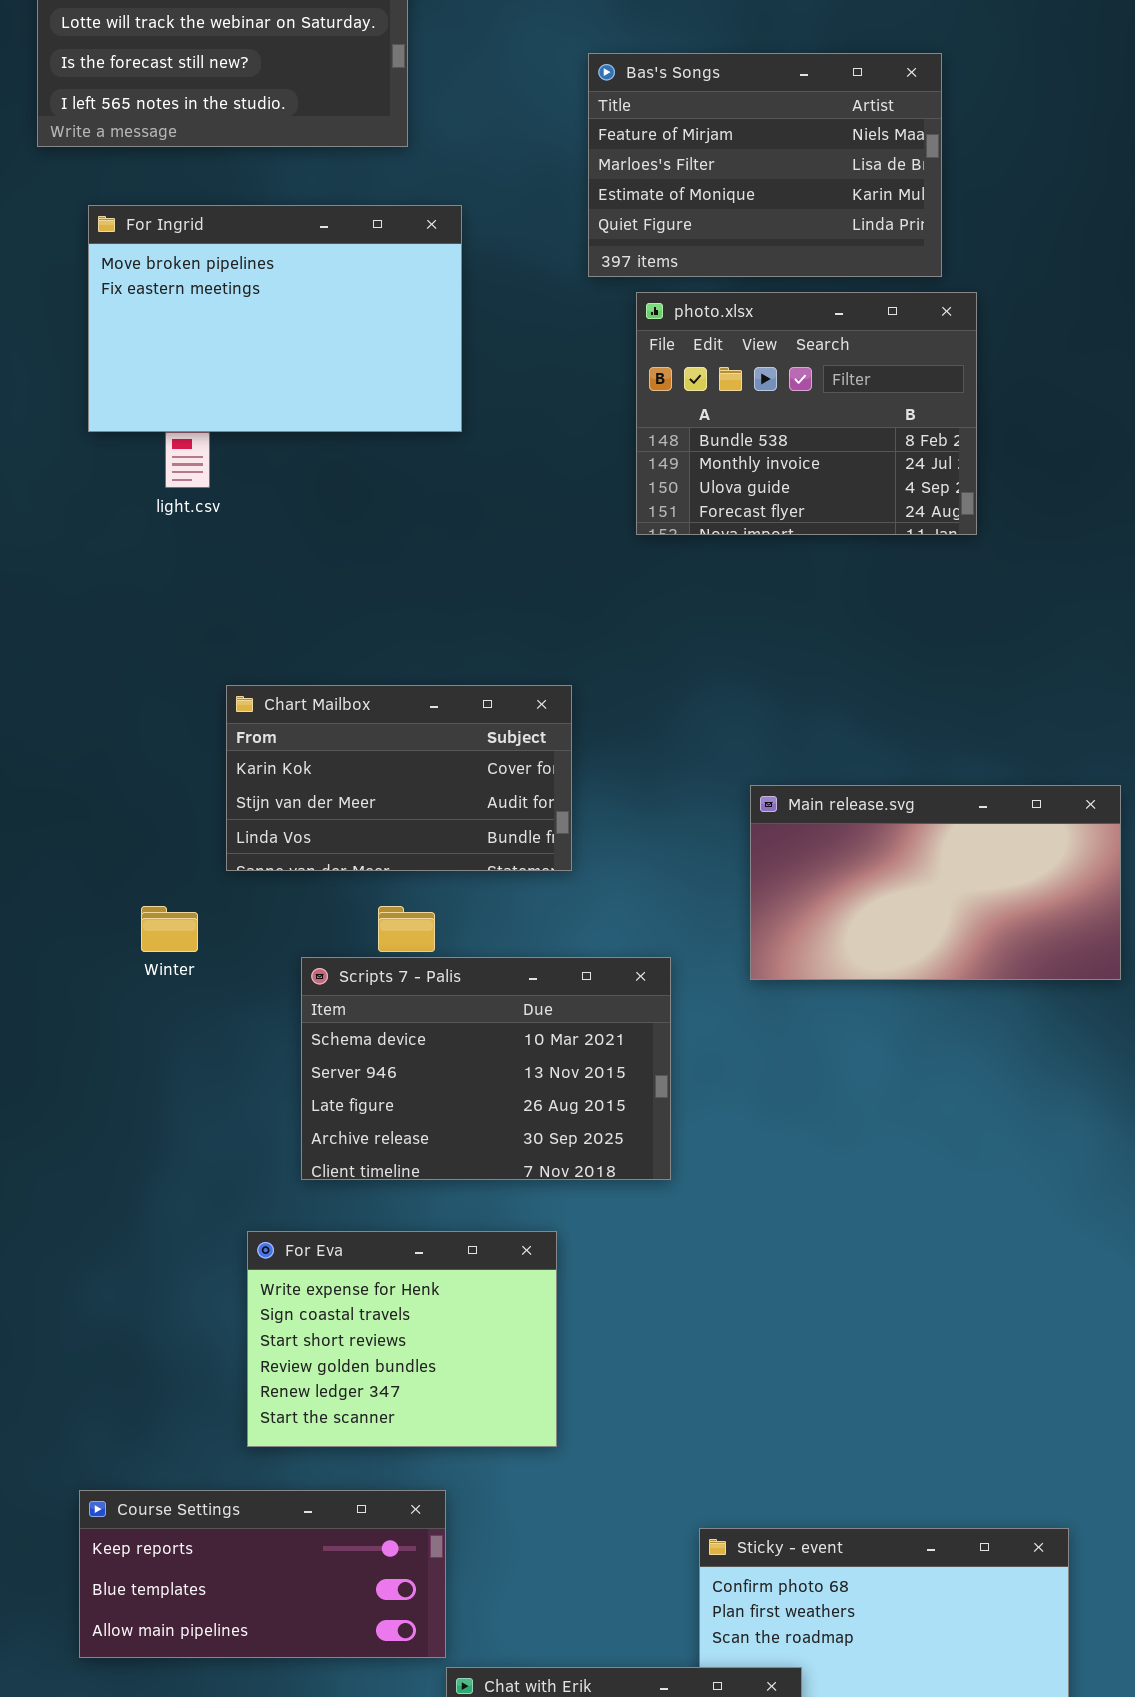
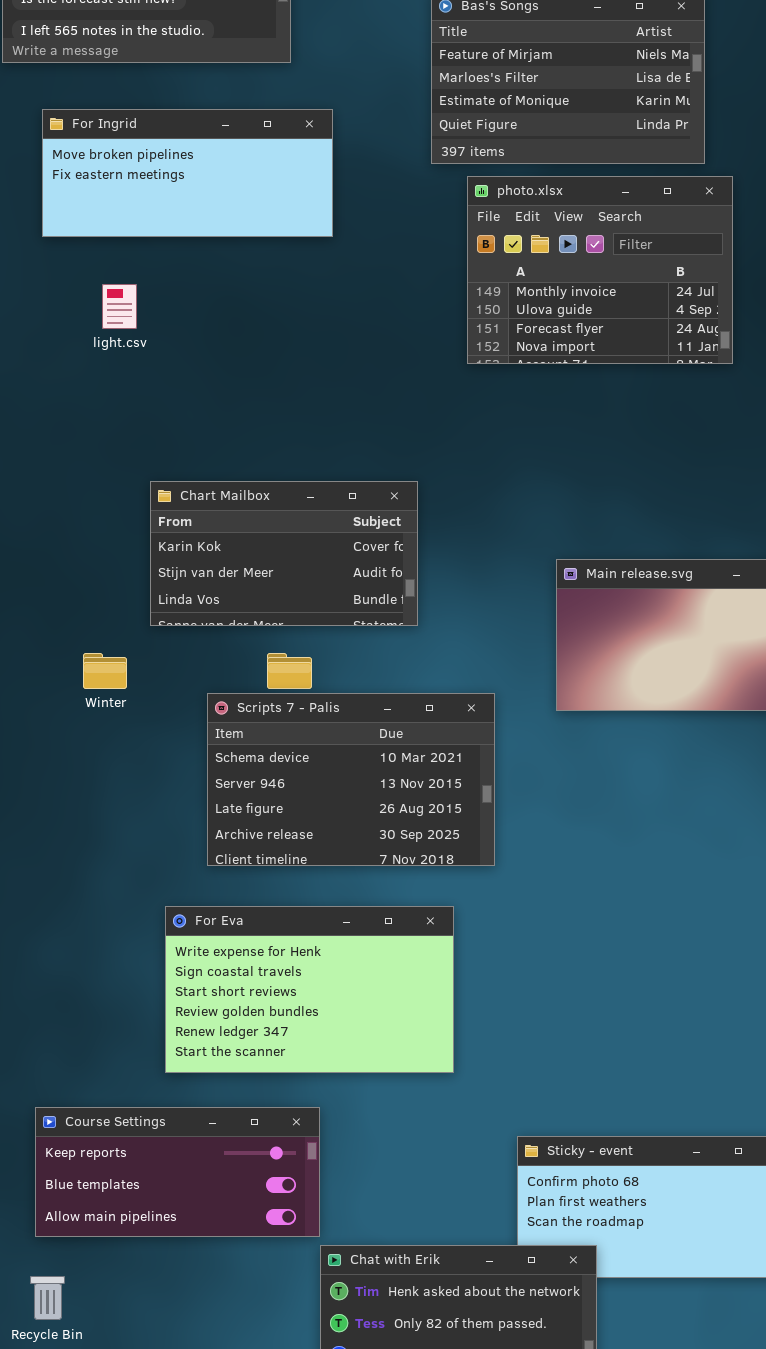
For Ingrid: [88,205,462,432] -> [42,109,333,237], resized
photo.xlsx: [636,292,977,535] -> [467,176,733,364], scrolled down 1 row
For Eva: [247,1231,557,1447] -> [165,906,454,1073], resized

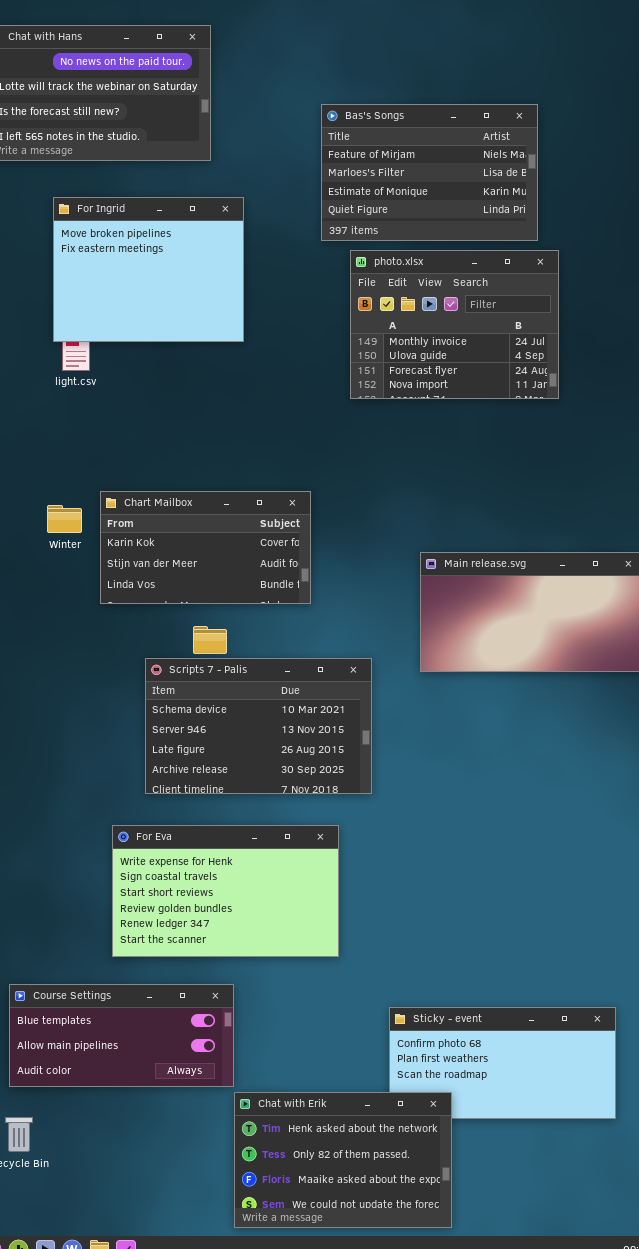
For Ingrid: [42,109,333,237] -> [53,197,244,342], resized
Winter: [83,653,127,689] -> [47,505,82,533], moved
Course Settings: [35,1107,320,1237] -> [9,984,234,1087], scrolled down 1 row

